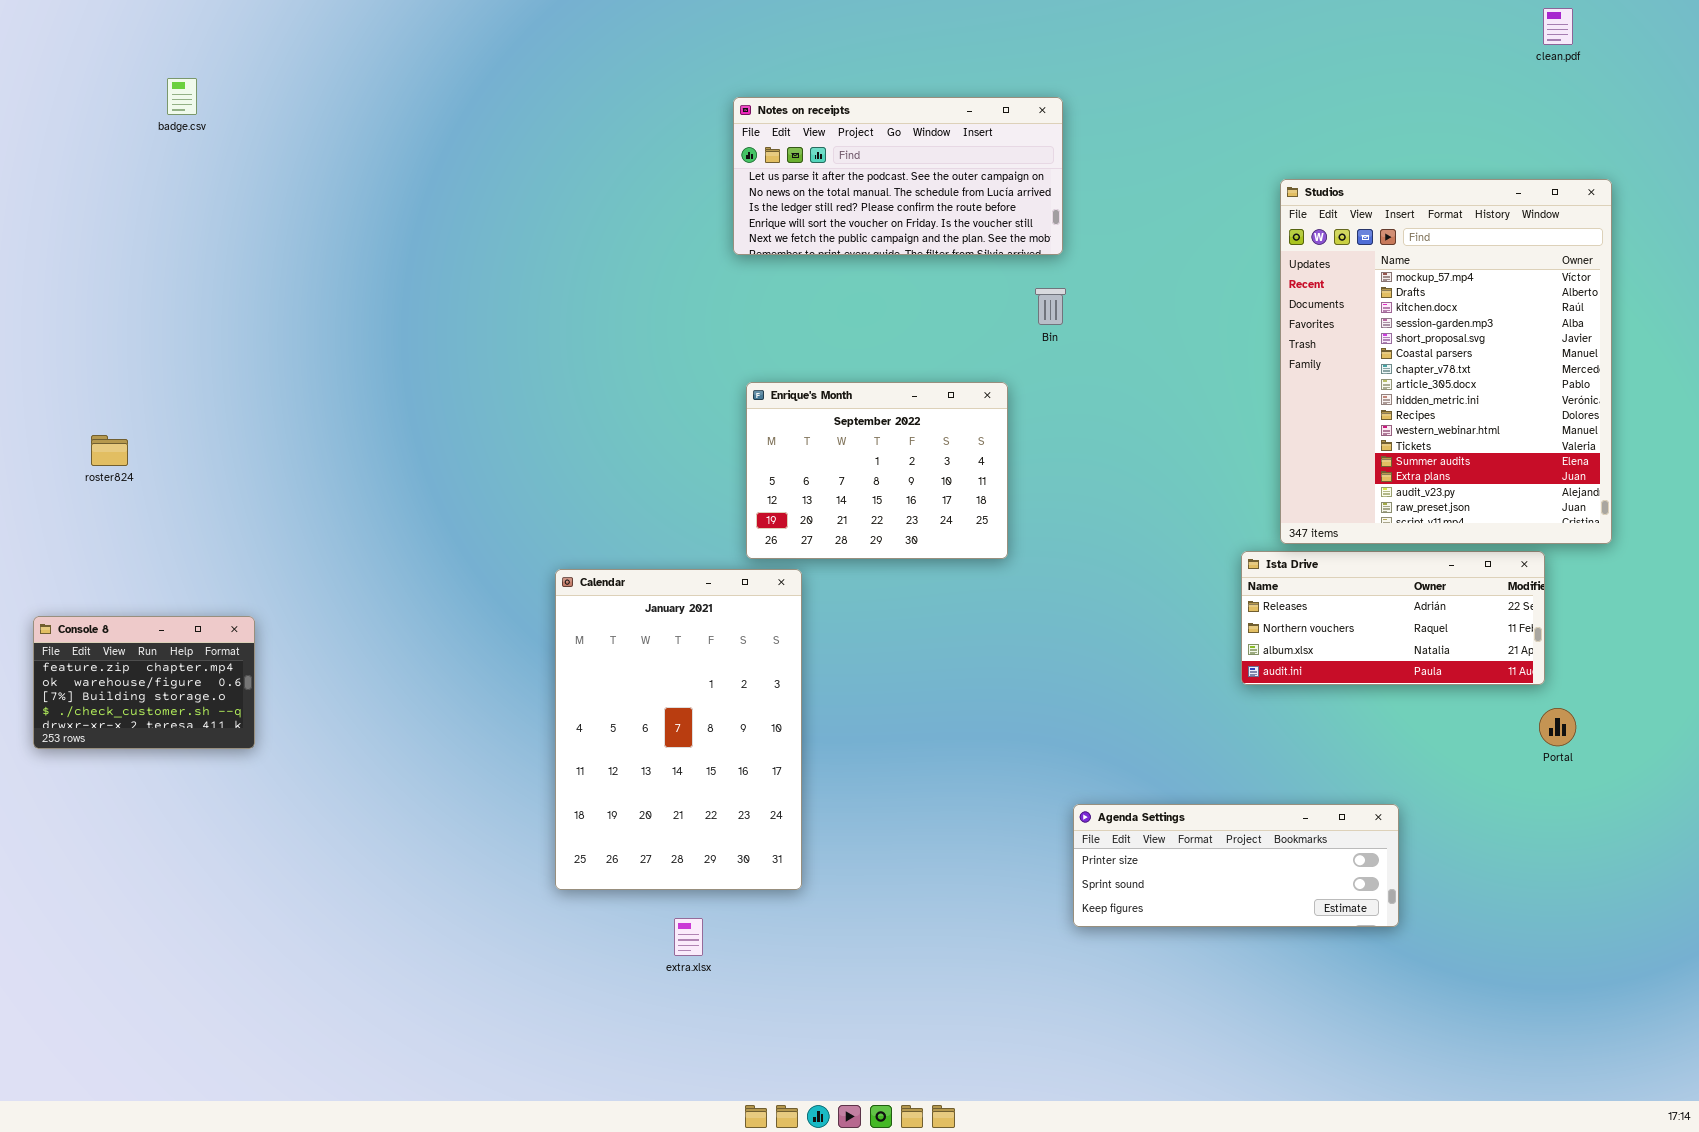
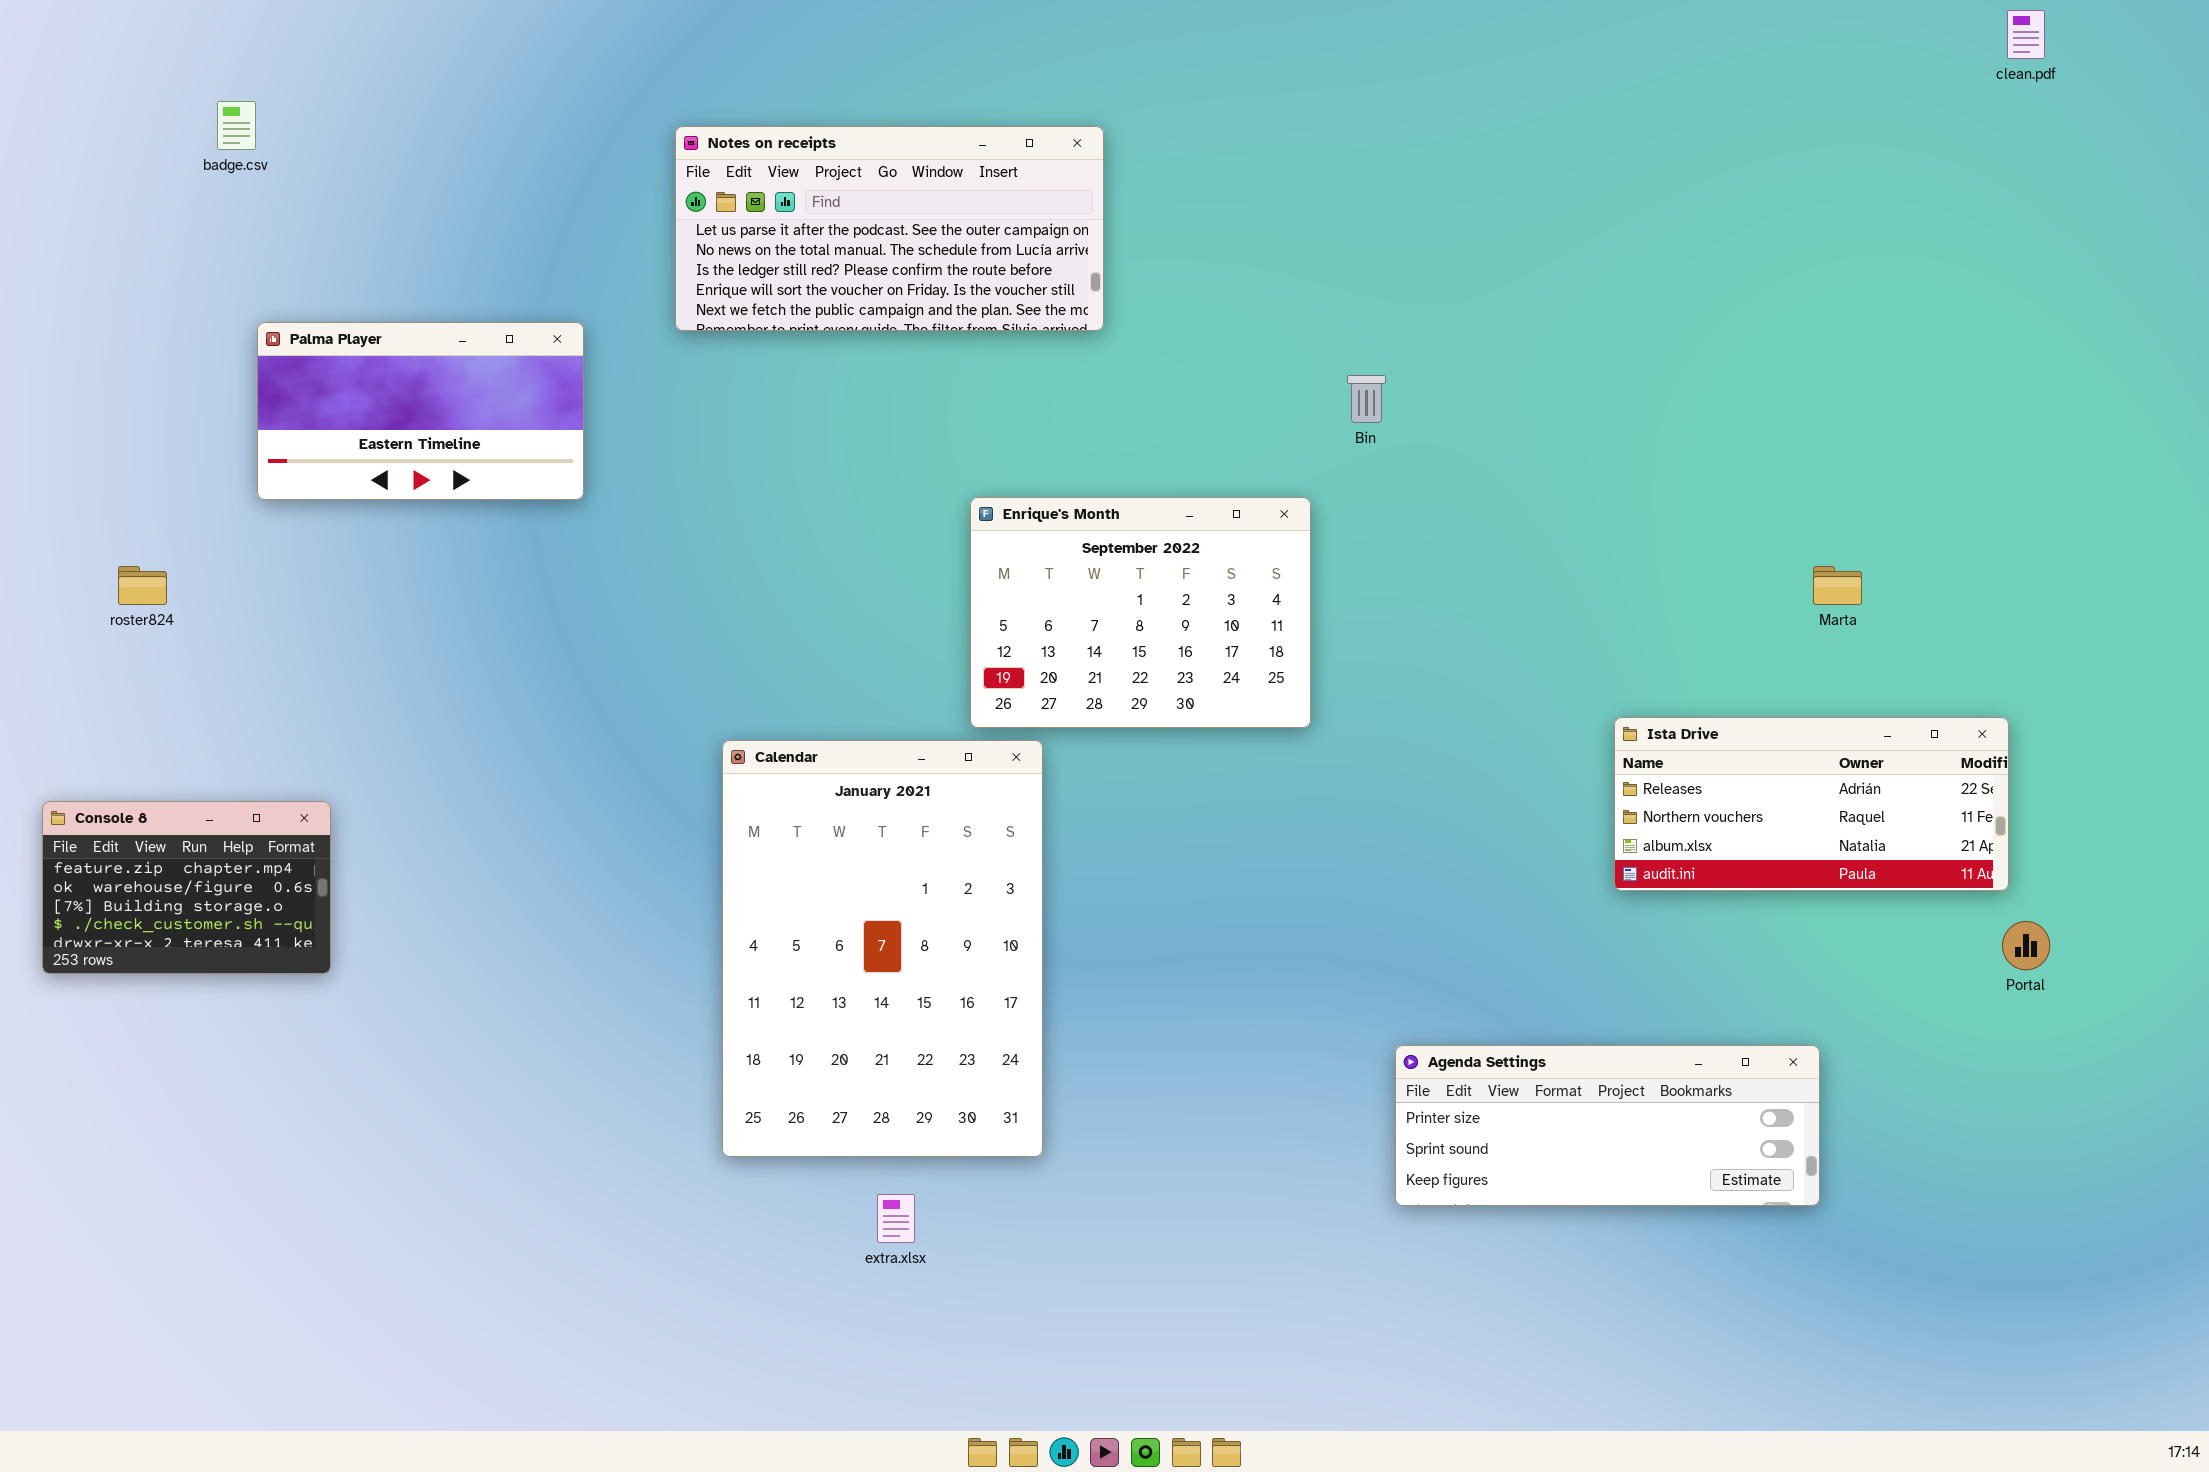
Notes on receipts: [733,97,1063,255] -> [675,126,1104,331], moved
Studios: [1280,179,1612,544] -> none, closed
Palma Player: none -> [257,322,584,500], opened

